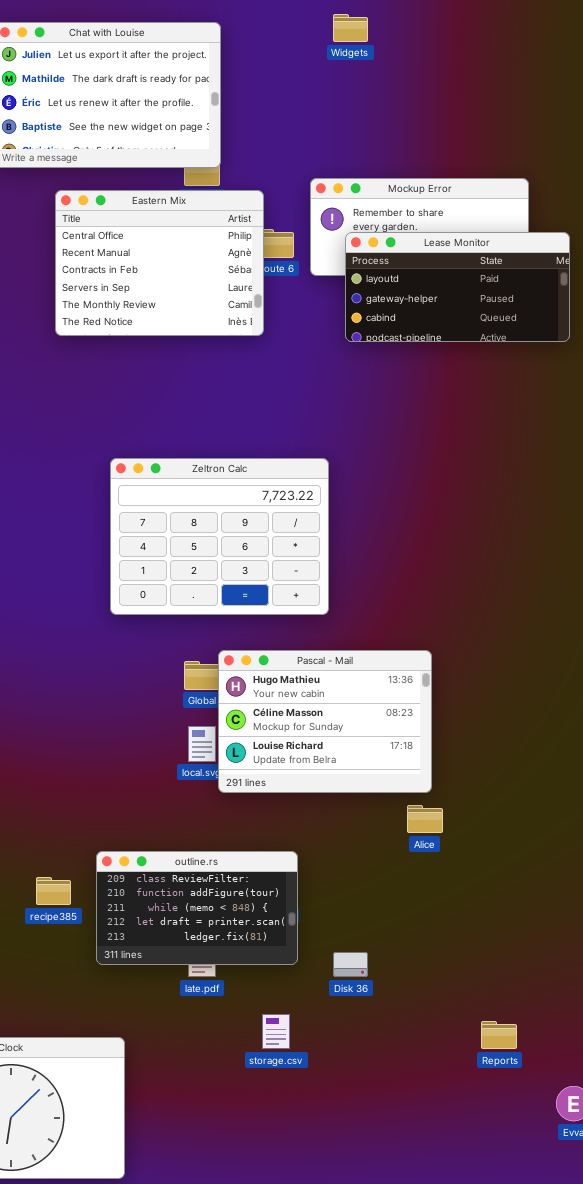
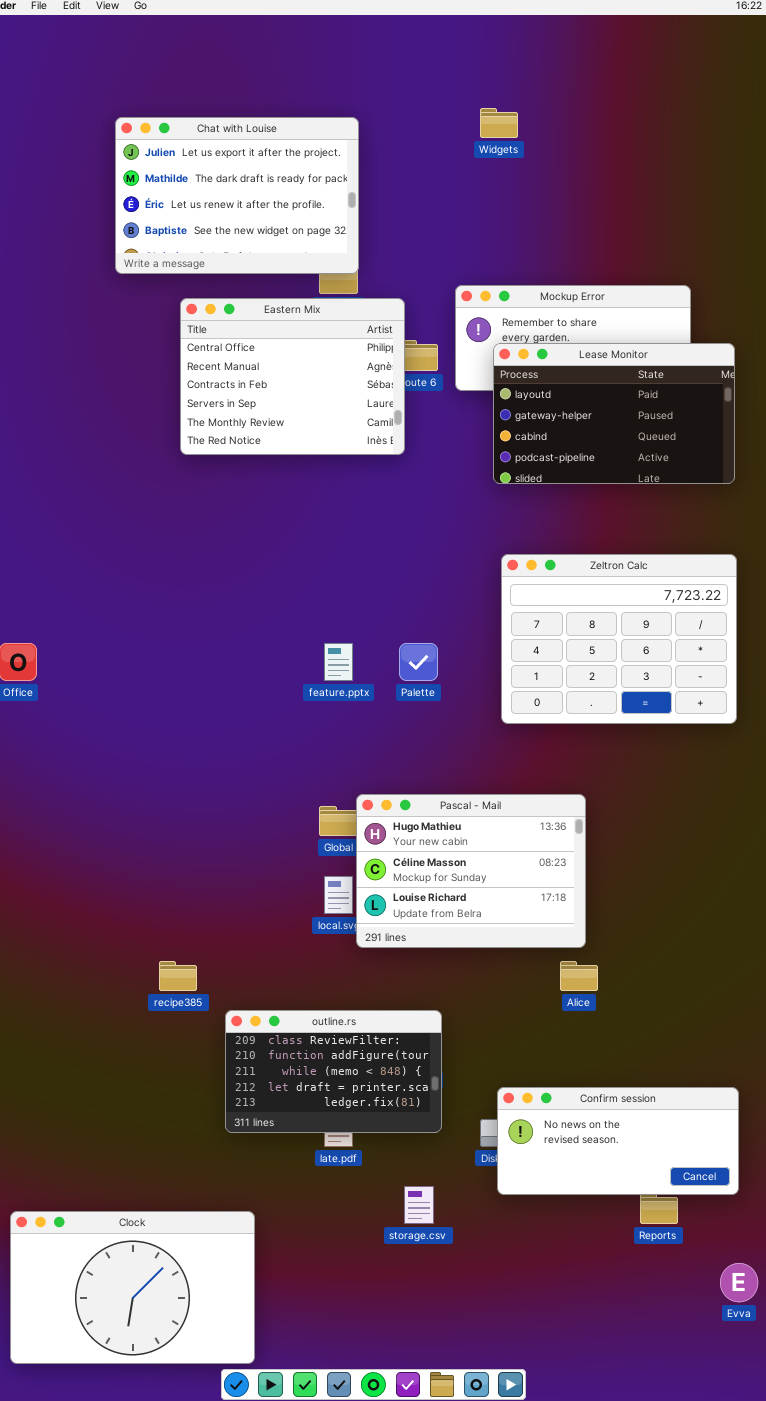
Lease Monitor: [345,232,570,342] -> [493,343,735,484], resized
Zeltron Calc: [110,458,329,615] -> [501,554,737,724], moved
recipe385: [36,877,71,905] -> [159,961,197,991], moved
Confirm session: none -> [497,1087,739,1195], opened

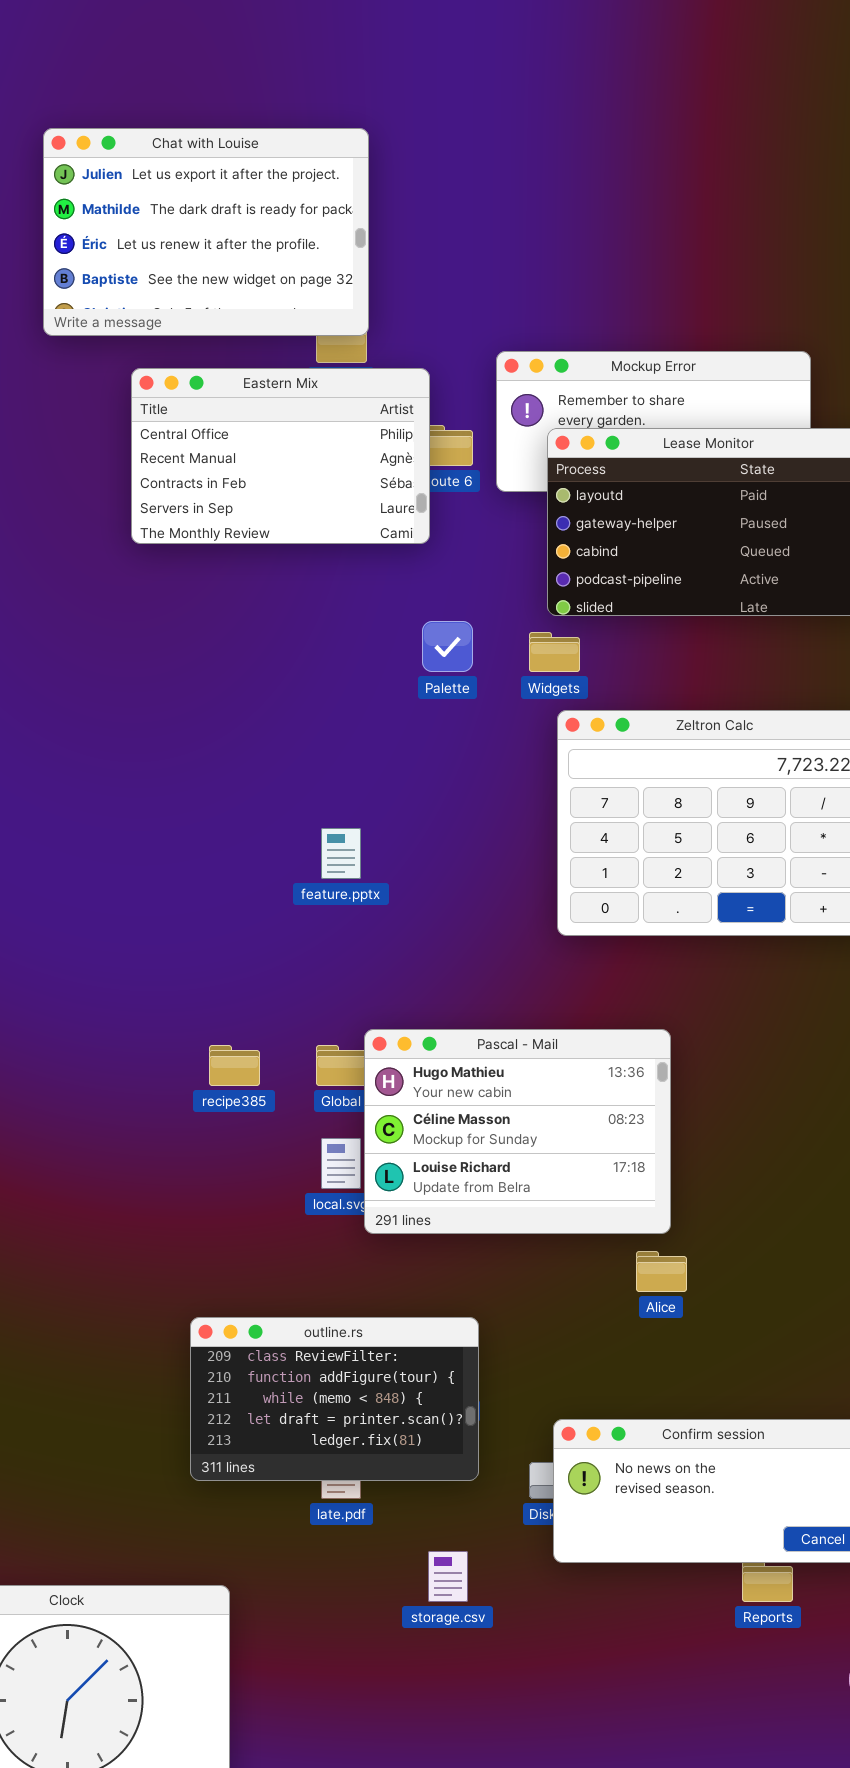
Widgets: [480,108,518,138] -> [529,632,580,672], moved
Eastern Mix: [180,298,405,455] -> [131,368,430,544], resized
Palette: [399,643,438,681] -> [422,621,473,672], moved
recipe385: [159,961,197,991] -> [209,1045,260,1086], moved

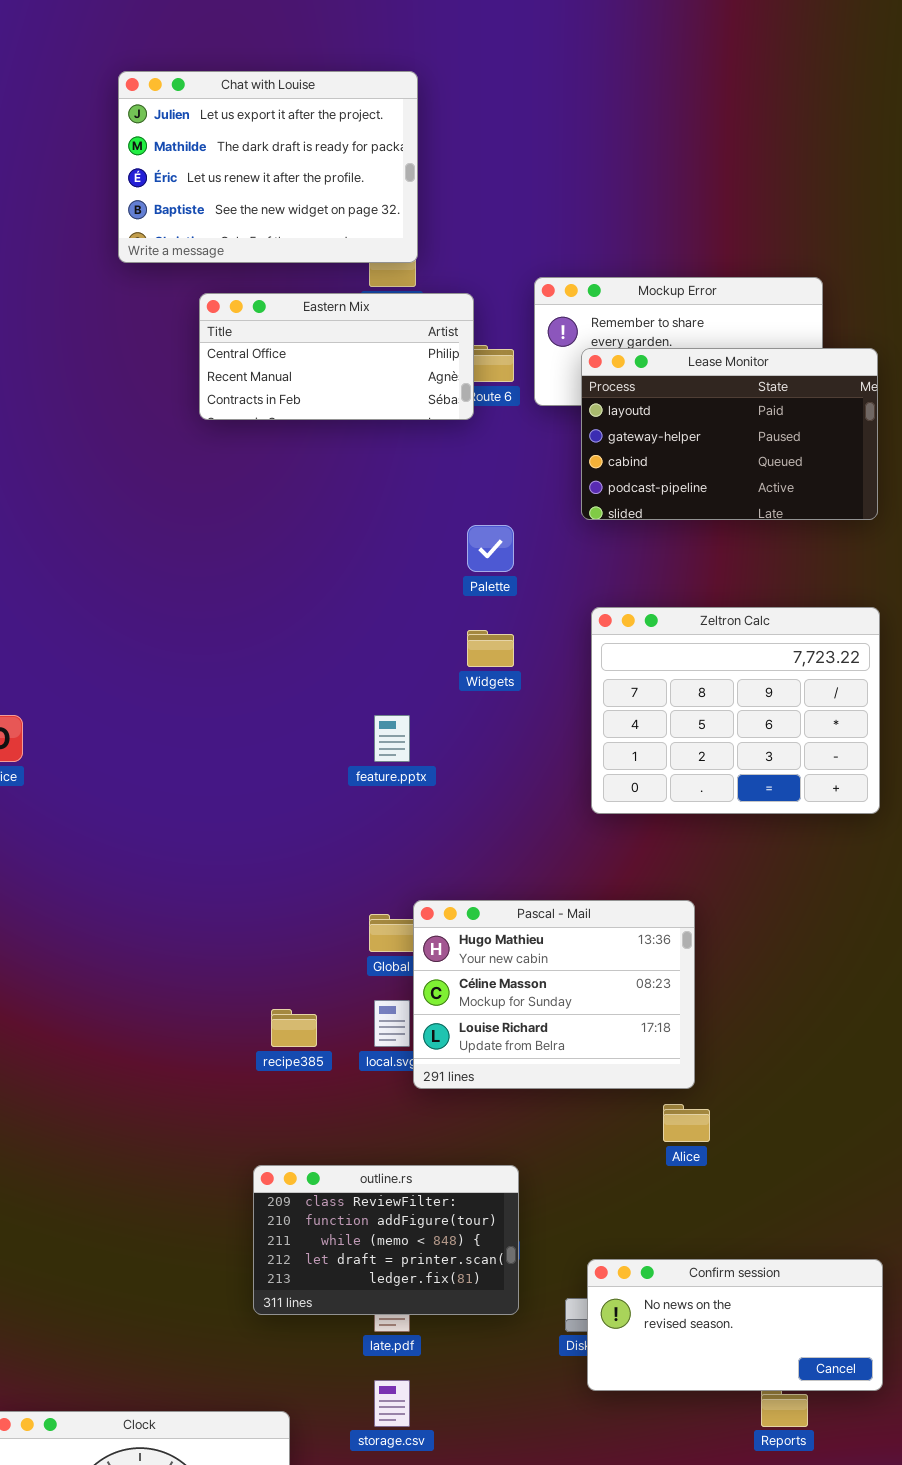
Eastern Mix: [131,368,430,544] -> [199,293,474,420], resized
Widgets: [529,632,580,672] -> [467,630,514,667], moved
recipe385: [209,1045,260,1086] -> [271,1009,317,1047], moved
storage.csv: [428,1551,468,1602] -> [374,1380,410,1427], moved

